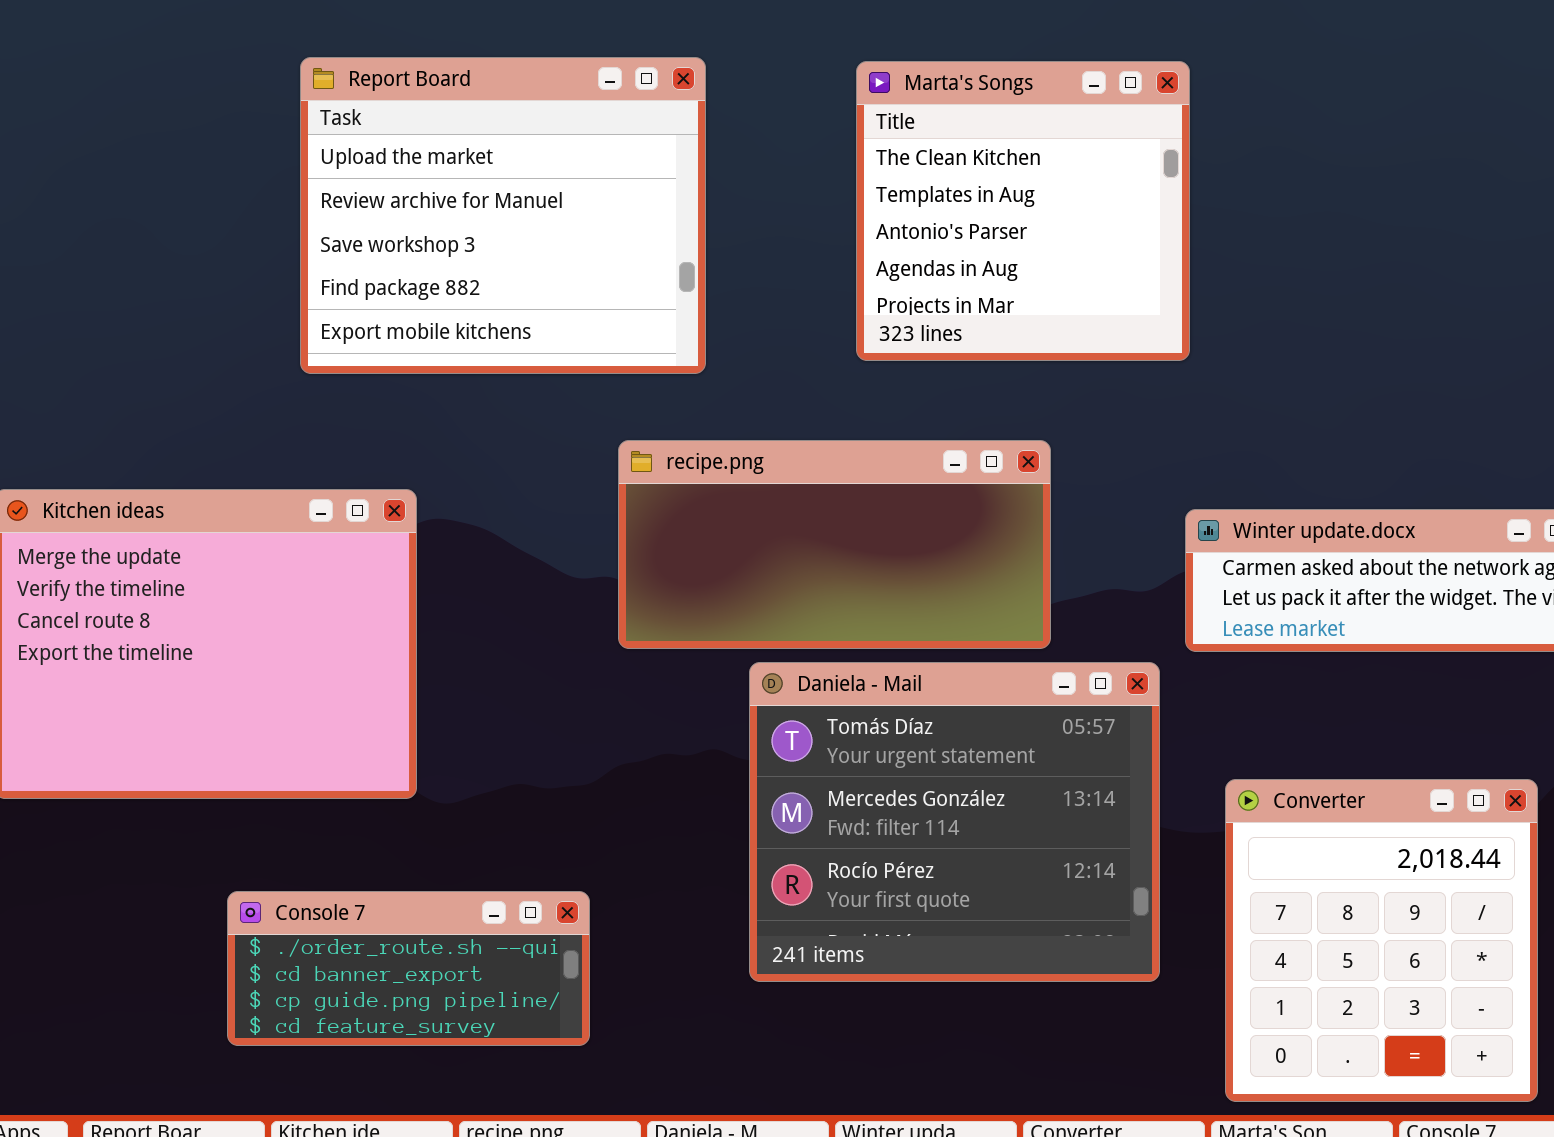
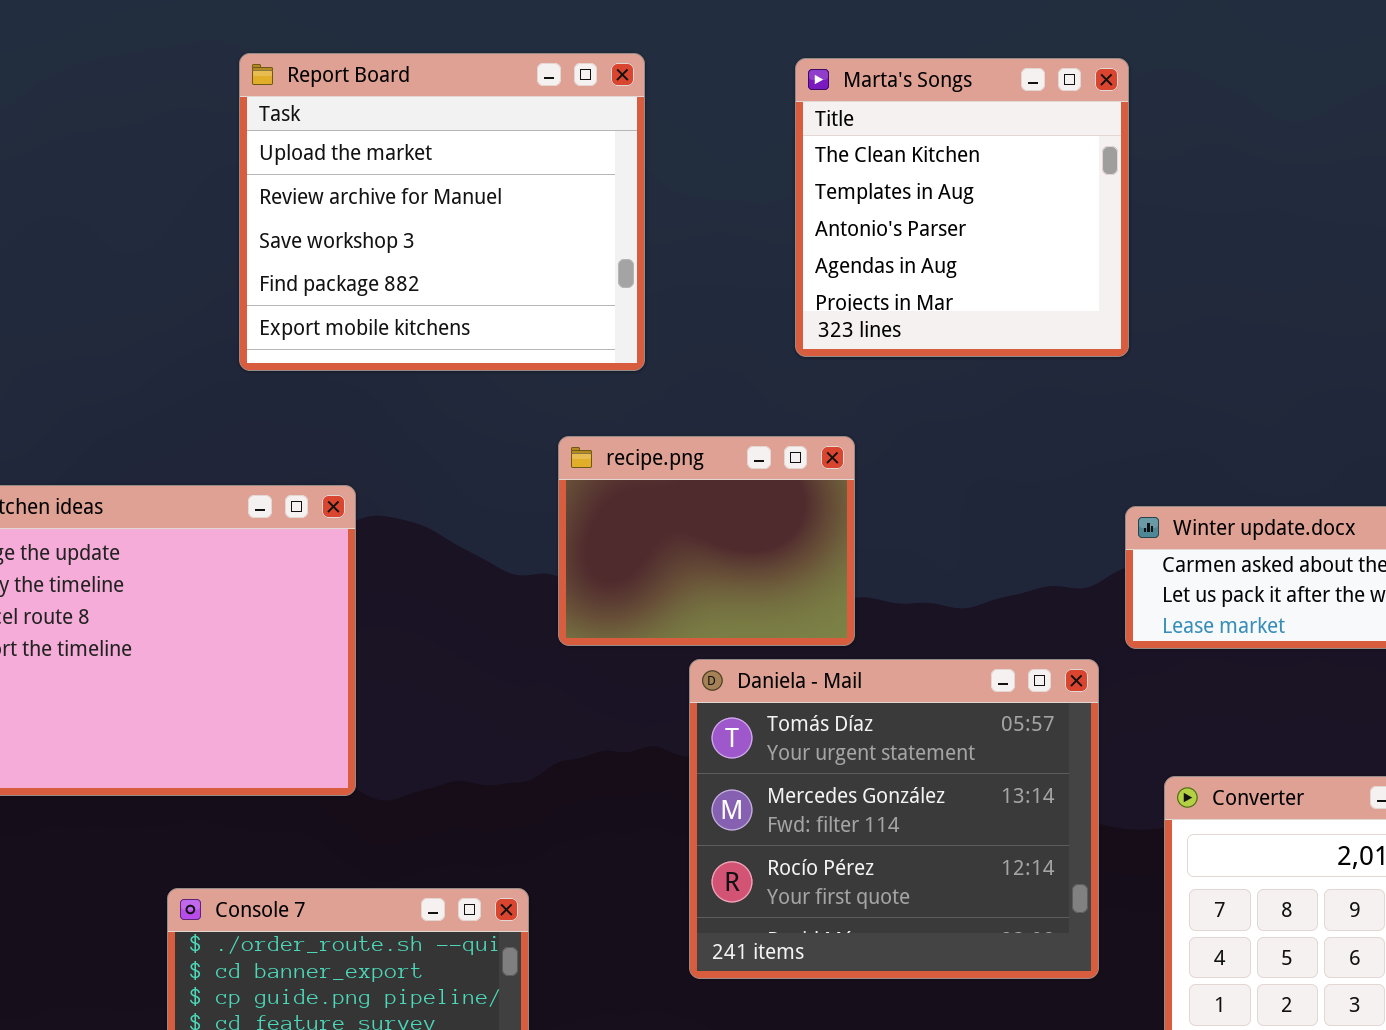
recipe.png: [618,440,1051,649] -> [558,436,855,646], resized

